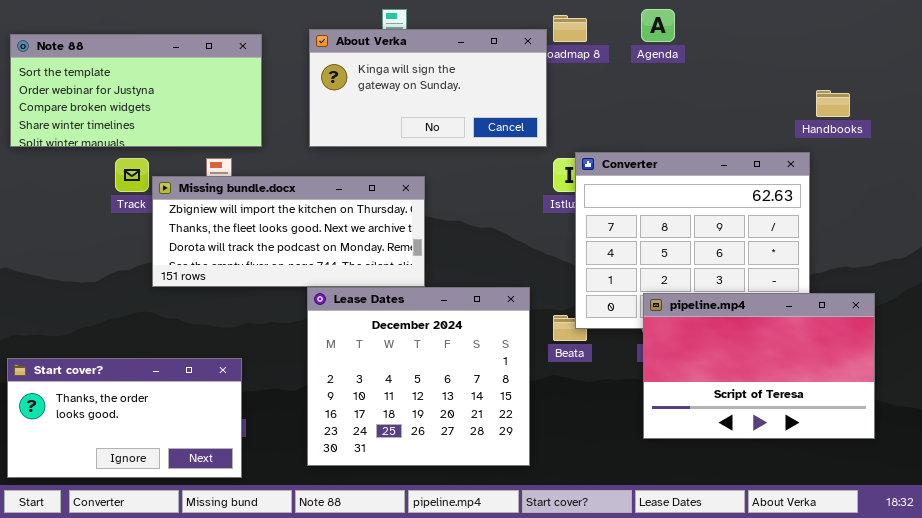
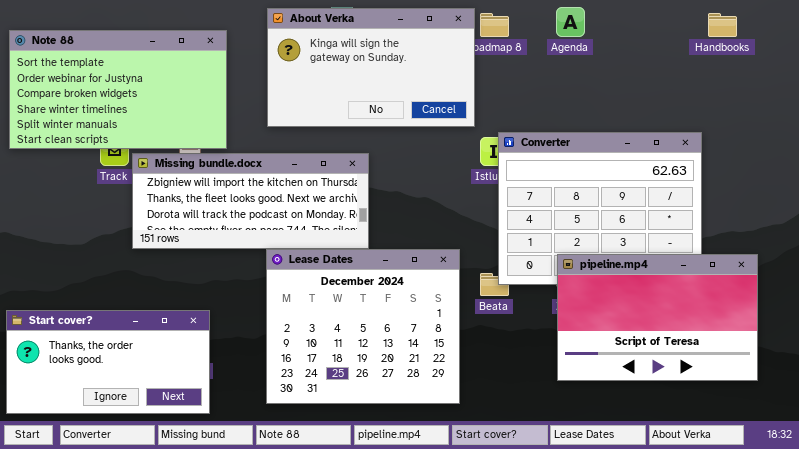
About Verka: [309,29,547,147] -> [267,8,475,127], resized
Note 88: [10,34,262,147] -> [9,30,227,149], resized
Handbooks: [816,90,850,117] -> [708,13,737,37], moved

